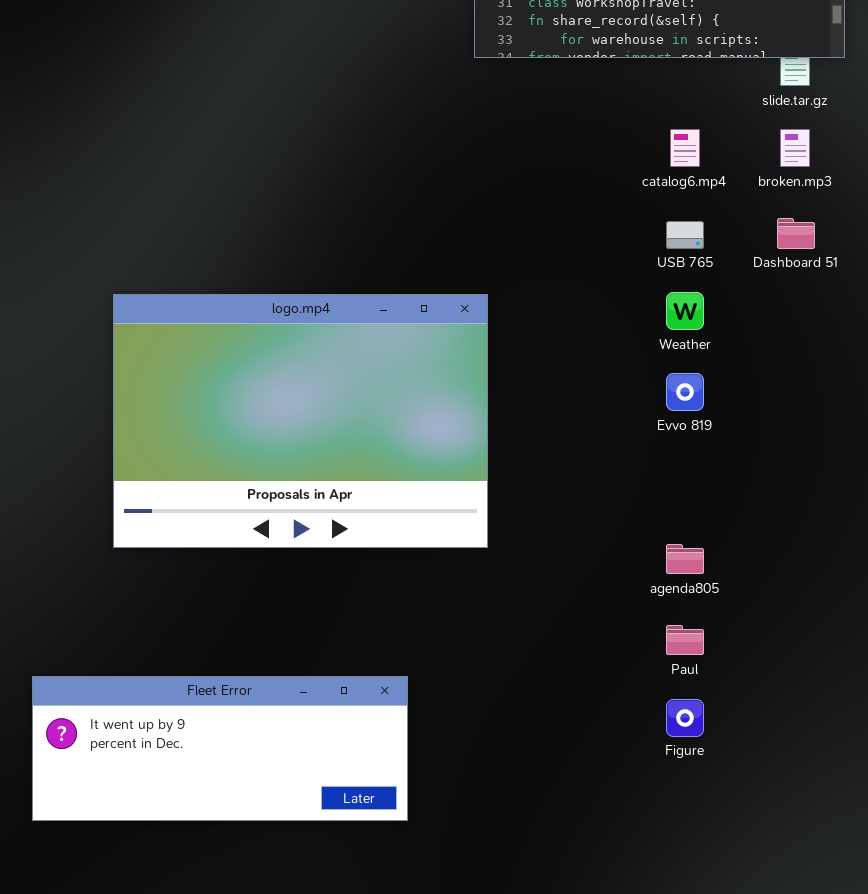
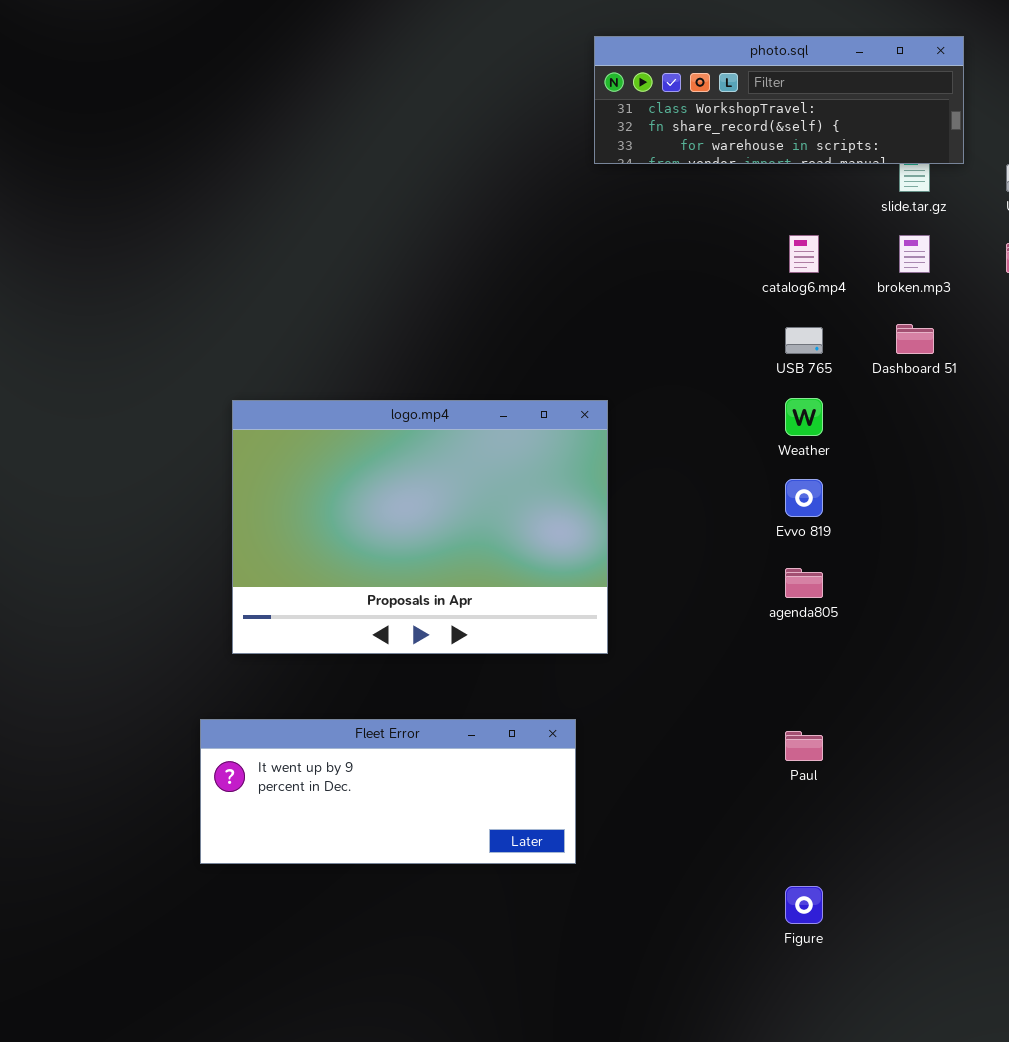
agenda805: [666,544,704,574] -> [785,568,823,598], moved
Fleet Error: [32,676,408,821] -> [200,719,576,864], moved
Figure: [666,699,704,737] -> [785,886,823,924], moved

